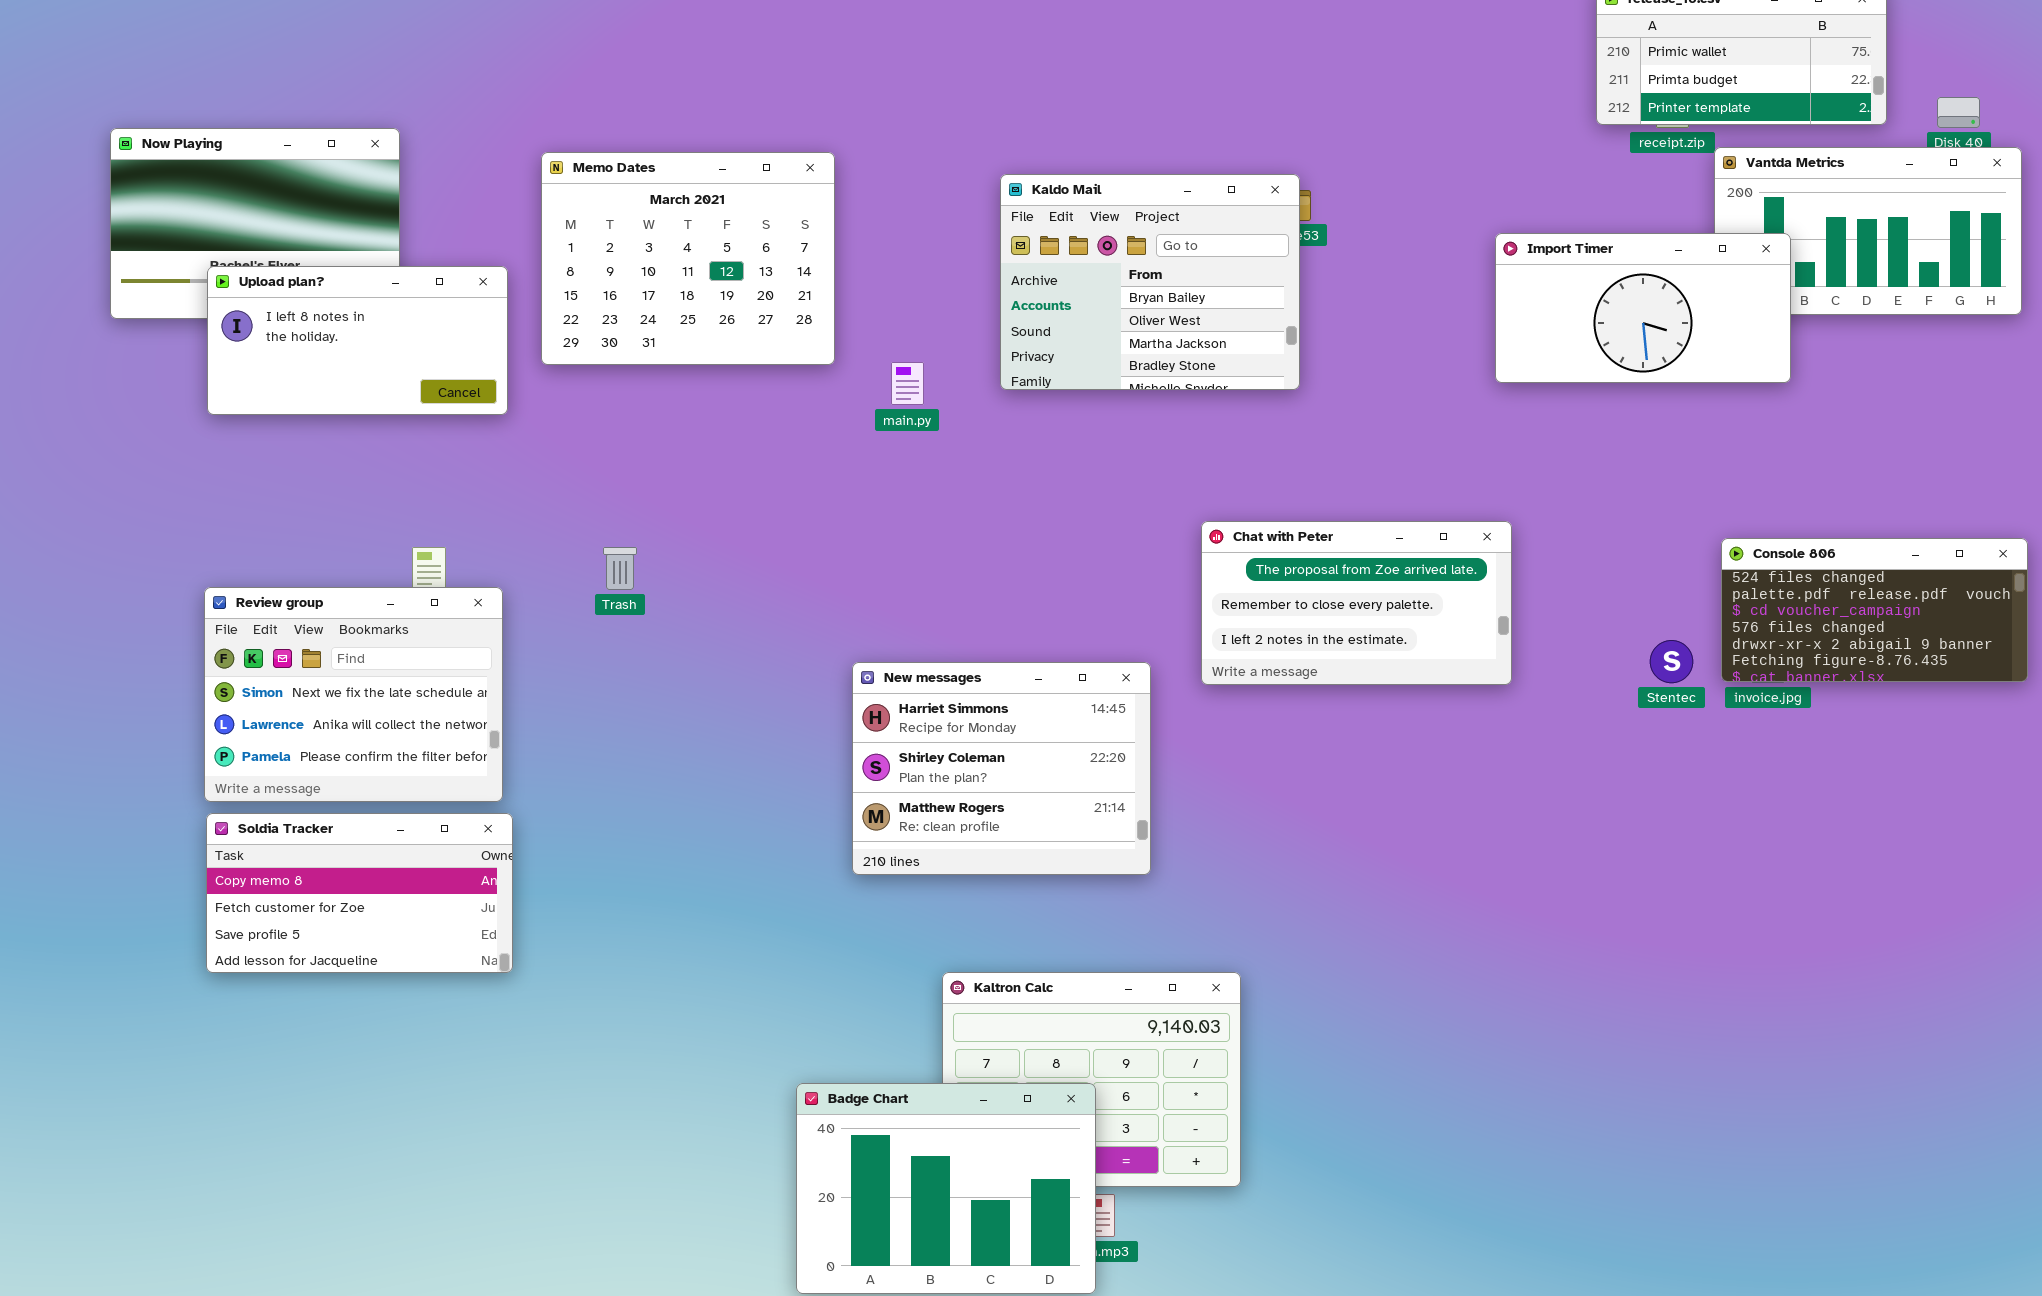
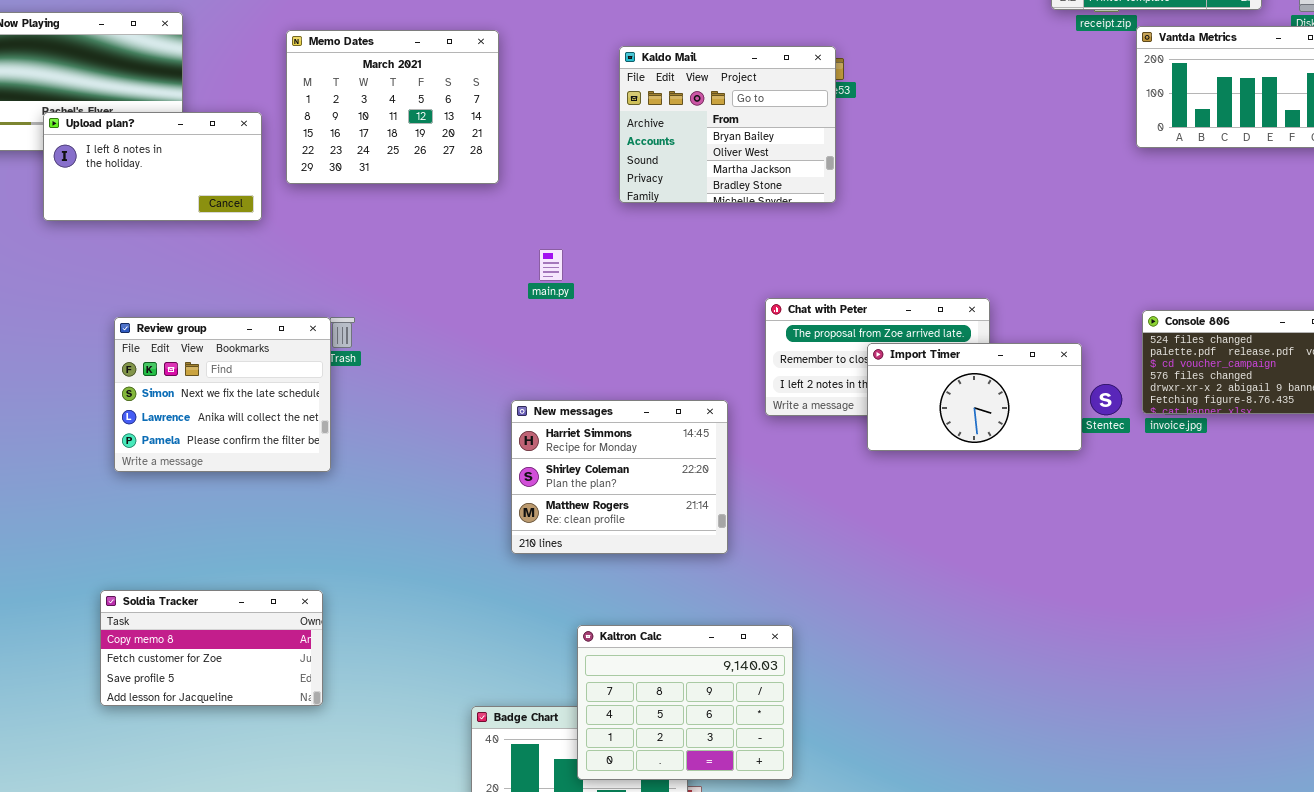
Import Timer: [1495,233,1791,383] -> [867,343,1082,451], moved
main.py: [891,362,924,405] -> [539,249,563,281], moved
Review group: [204,587,503,802] -> [114,317,331,472], moved
Soldia Tracker: [206,813,513,973] -> [100,590,323,706], moved
Kaltron Calc: [942,972,1241,1187] -> [577,625,793,780], raised

